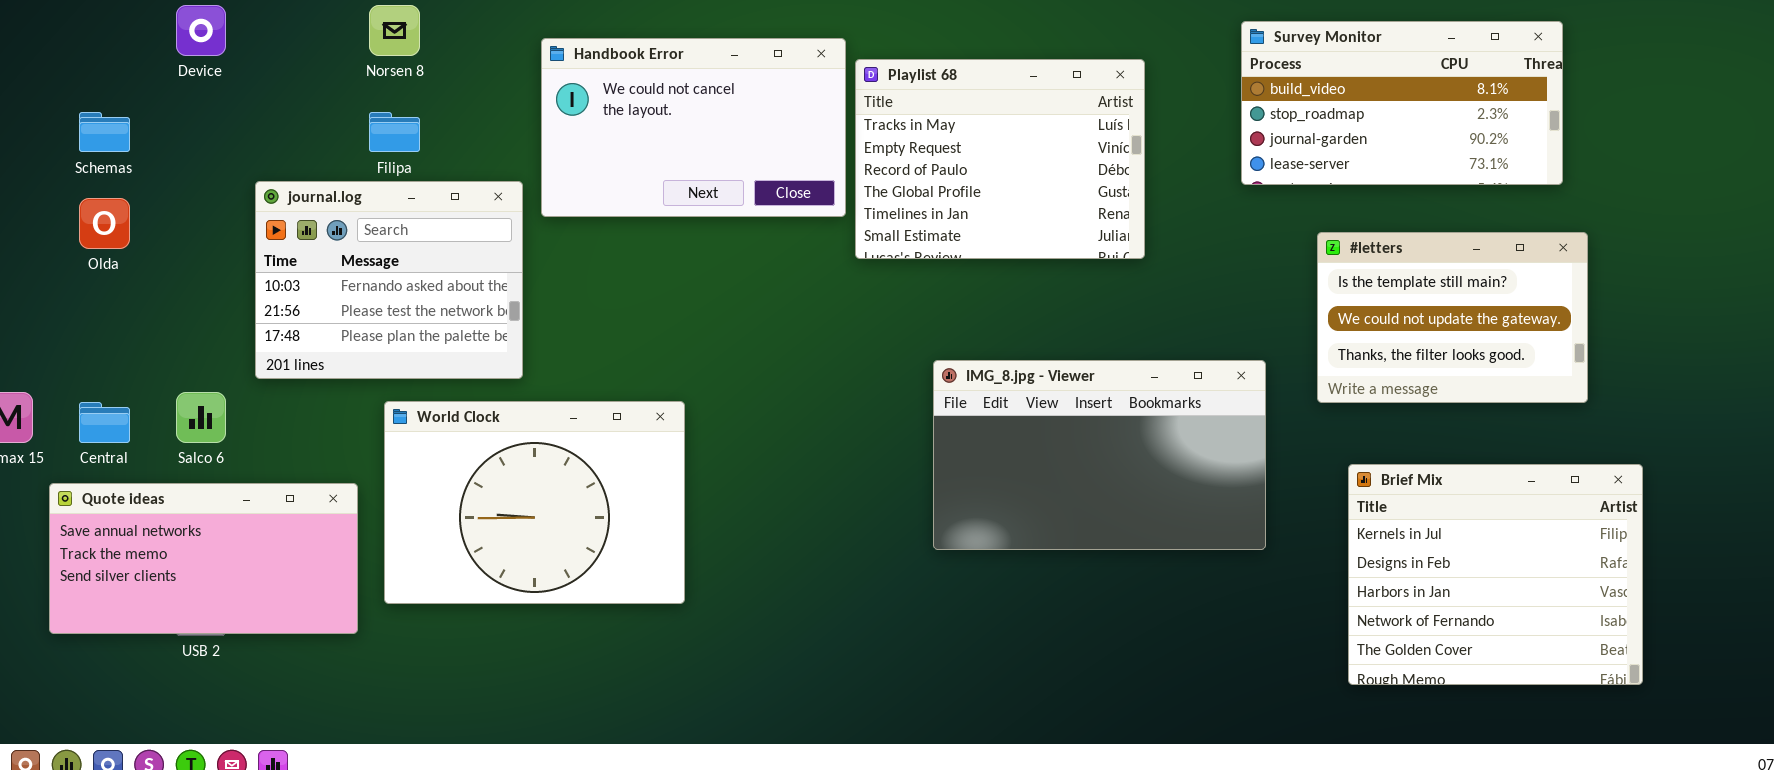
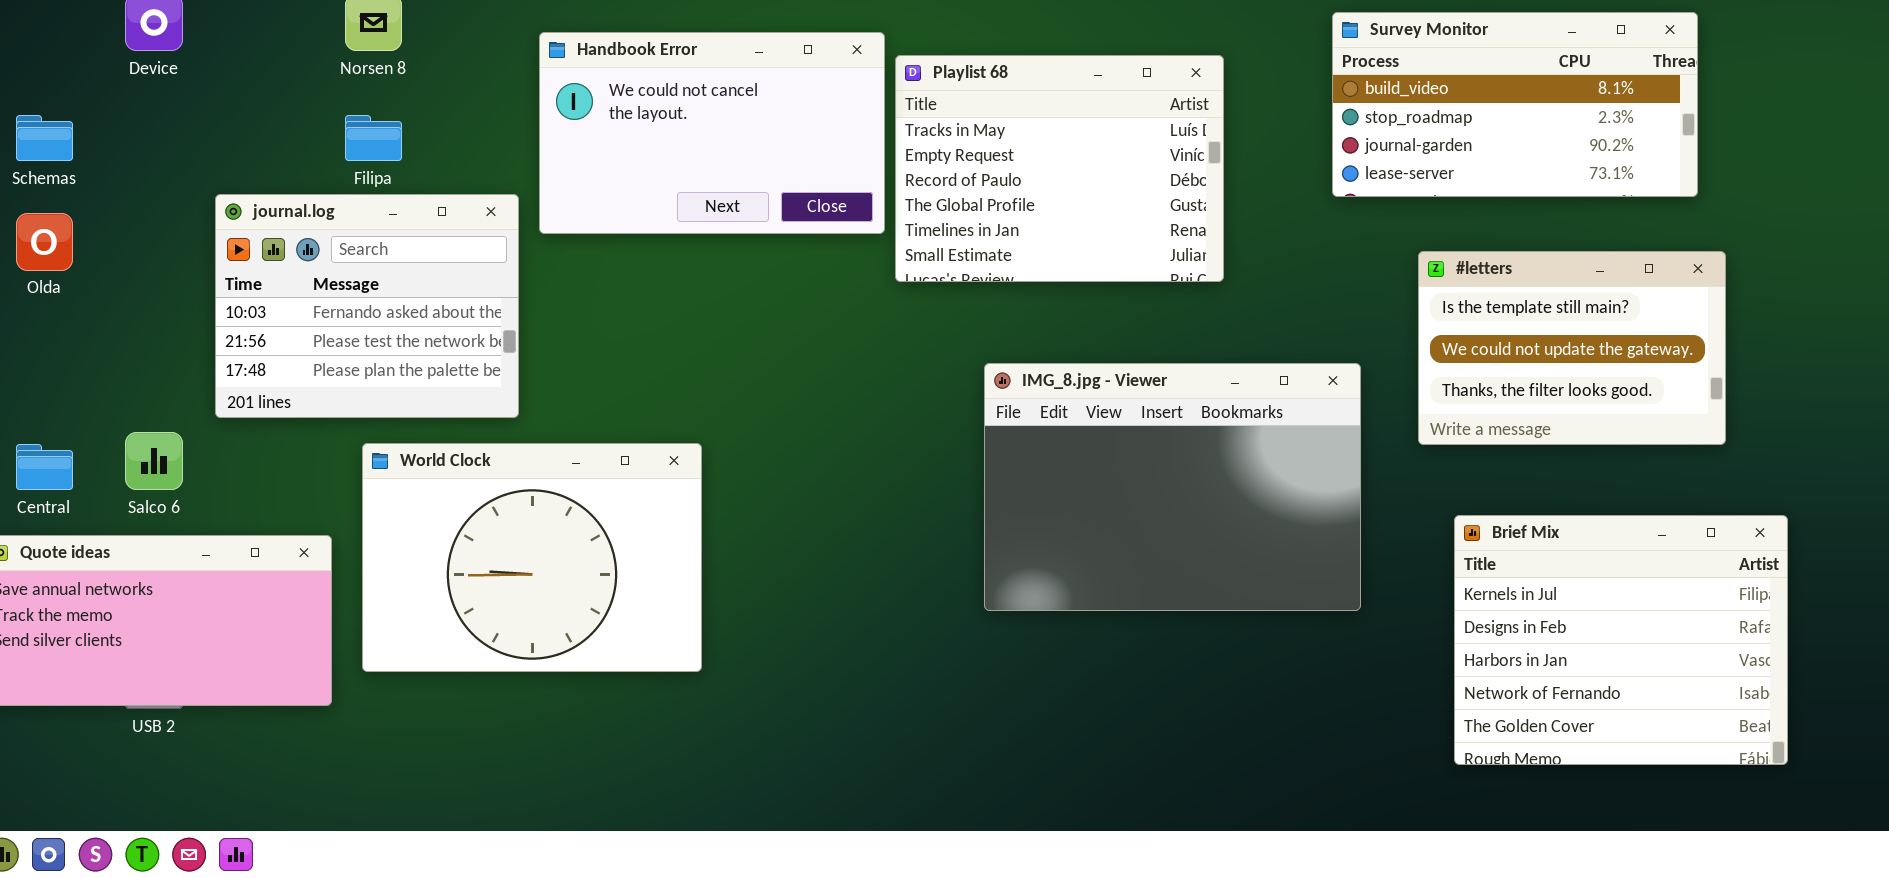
IMG_8.jpg - Viewer: [933,360,1266,550] -> [984,363,1361,611], resized

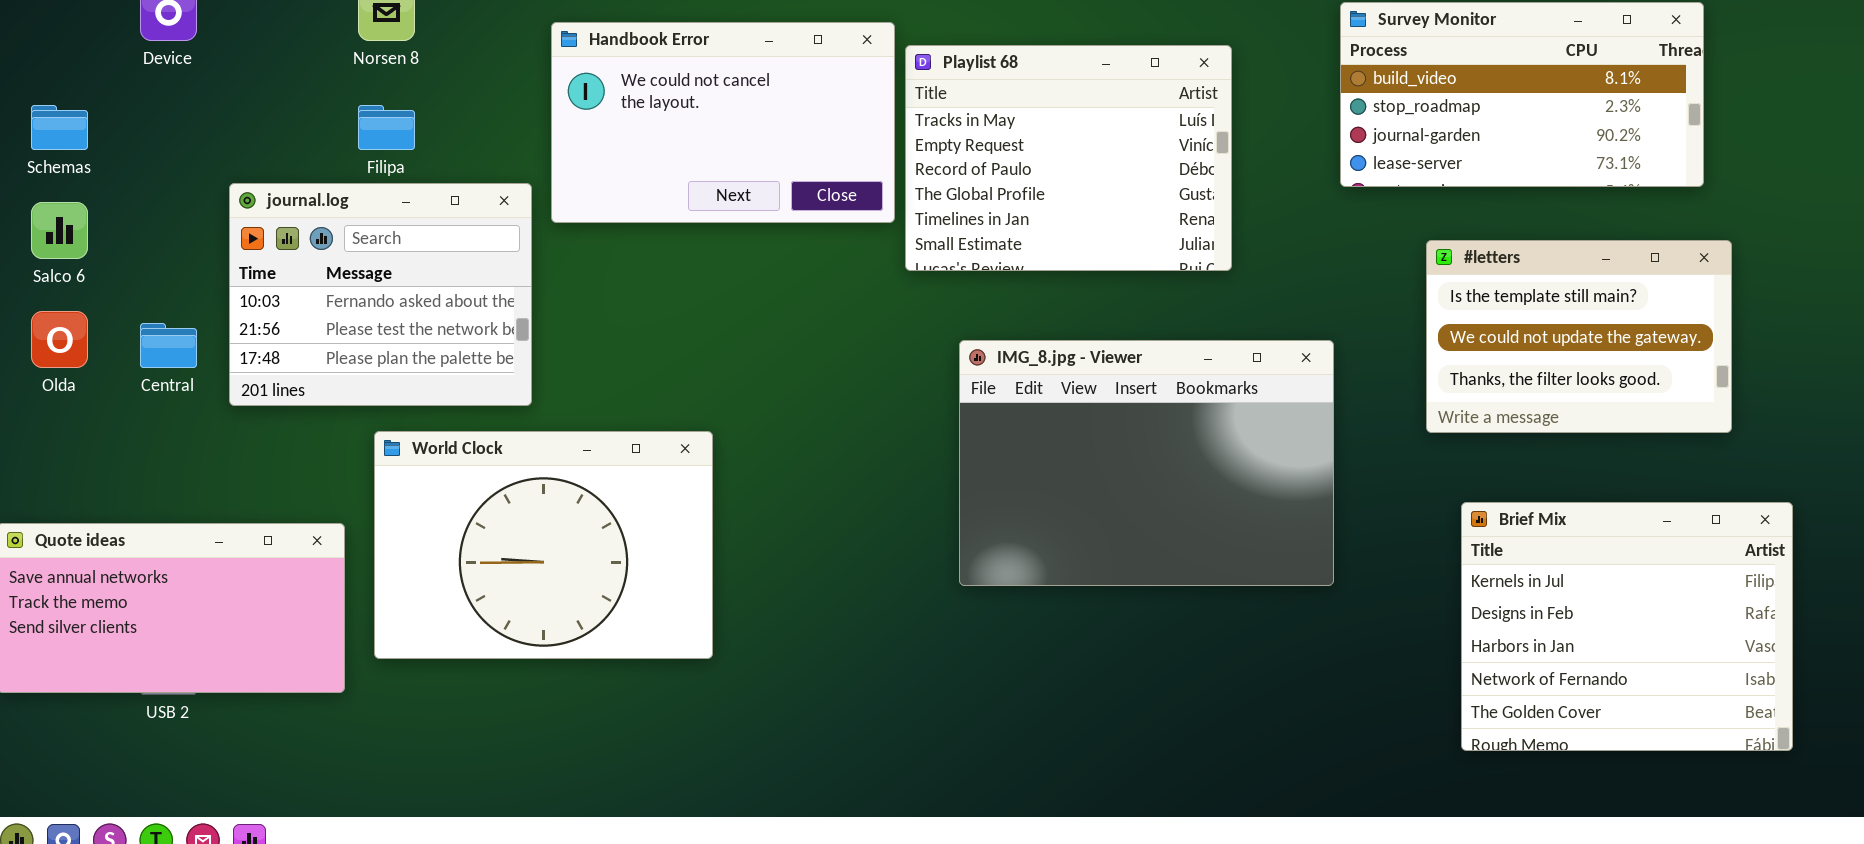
Olda: [16,213,73,271] -> [31,311,88,368], moved
IMG_8.jpg - Viewer: [984,363,1361,611] -> [959,340,1334,586], moved
Salco 6: [125,432,183,490] -> [31,202,88,259], moved
Central: [16,444,73,490] -> [140,323,197,368], moved

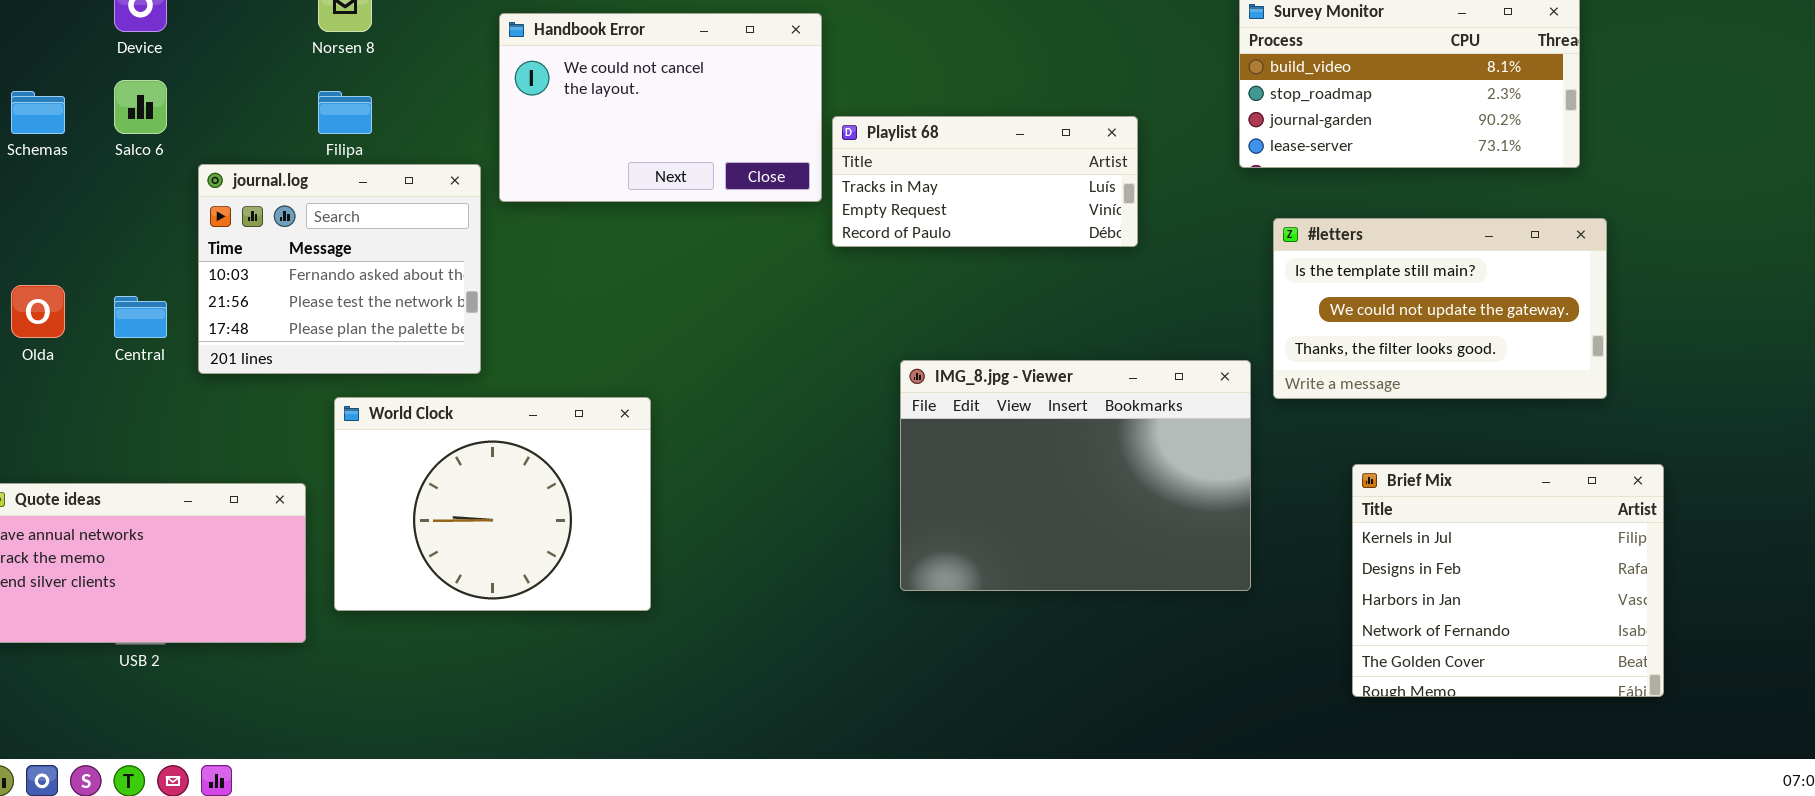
Playlist 68: [905,45,1232,271] -> [832,116,1138,247], resized
Salco 6: [31,202,88,259] -> [114,80,167,134], moved
#letters: [1426,240,1732,433] -> [1273,218,1607,399], resized
IMG_8.jpg - Viewer: [959,340,1334,586] -> [900,360,1251,591], moved

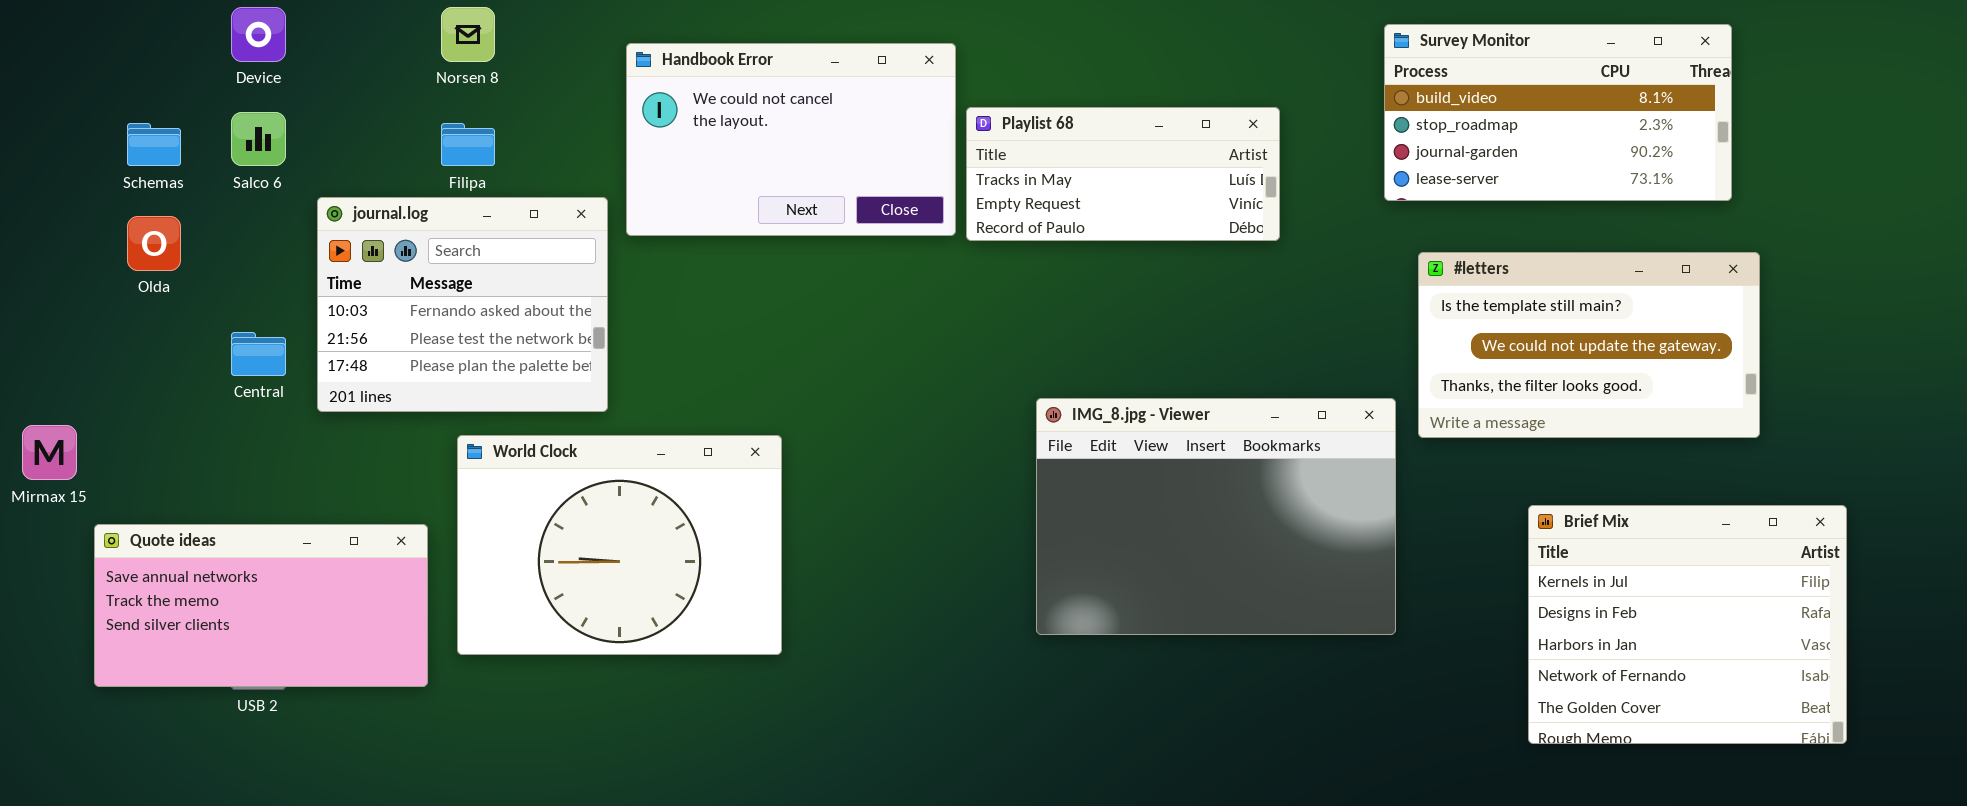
Playlist 68: [832,116,1138,247] -> [966,107,1280,241], moved
Olda: [11,285,65,338] -> [127,216,181,271], moved
Brief Mix: [1352,464,1664,697] -> [1528,505,1847,744], moved

